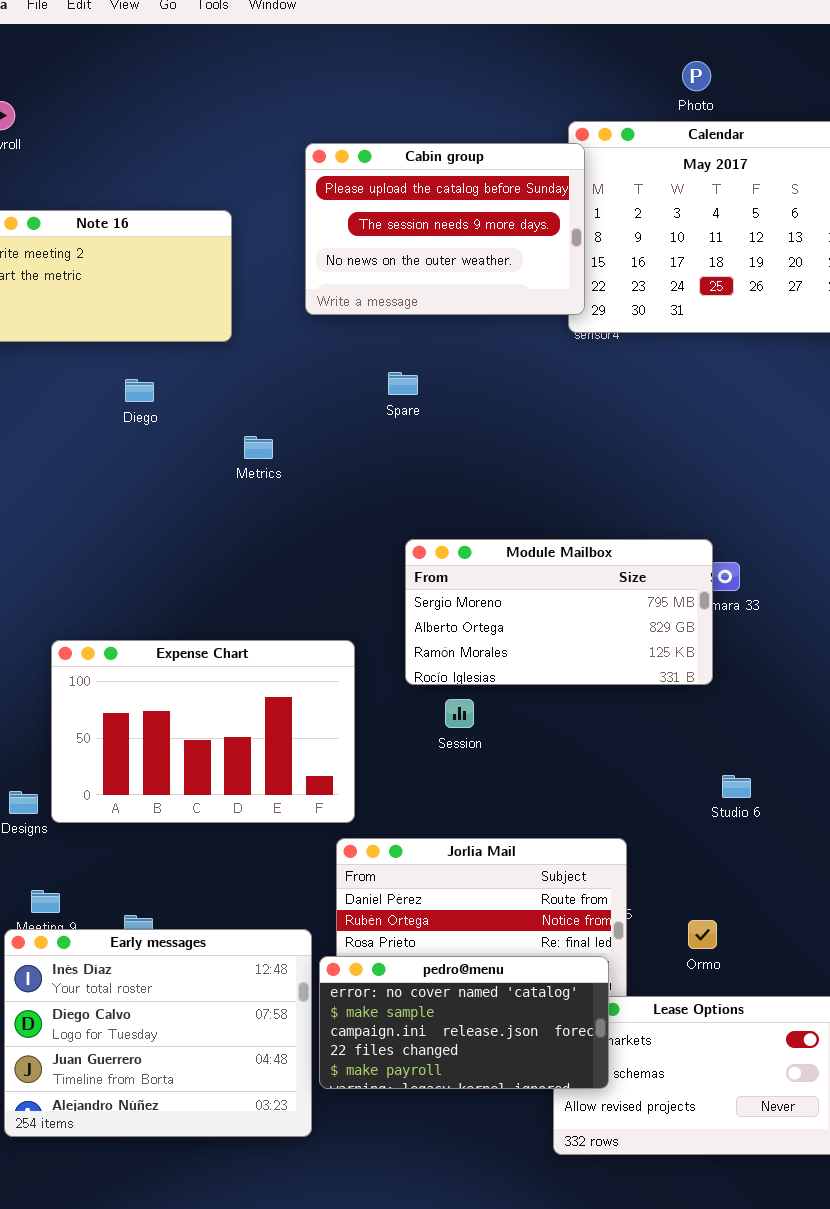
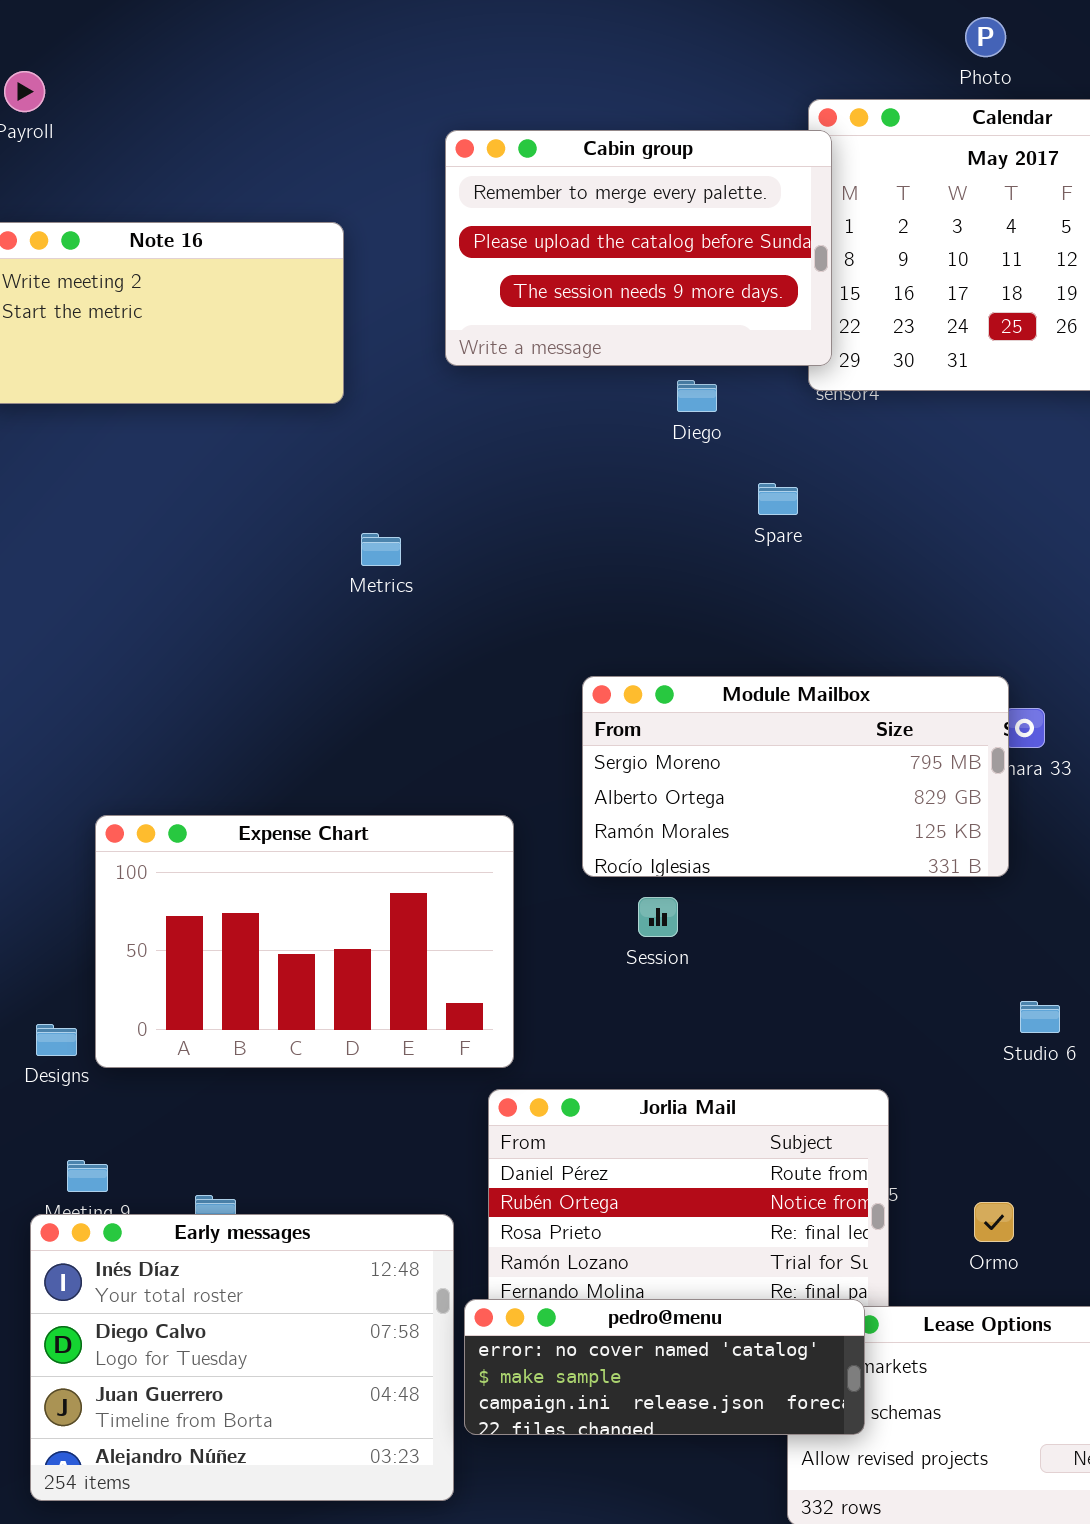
Cabin group: [305,143,585,315] -> [445,130,832,366], scrolled up 1 row
Spare: [388,372,418,395] -> [758,483,798,515], moved
Diego: [125,379,154,402] -> [677,380,717,412], moved
pedro@menu: [319,956,609,1089] -> [464,1299,865,1435], resized

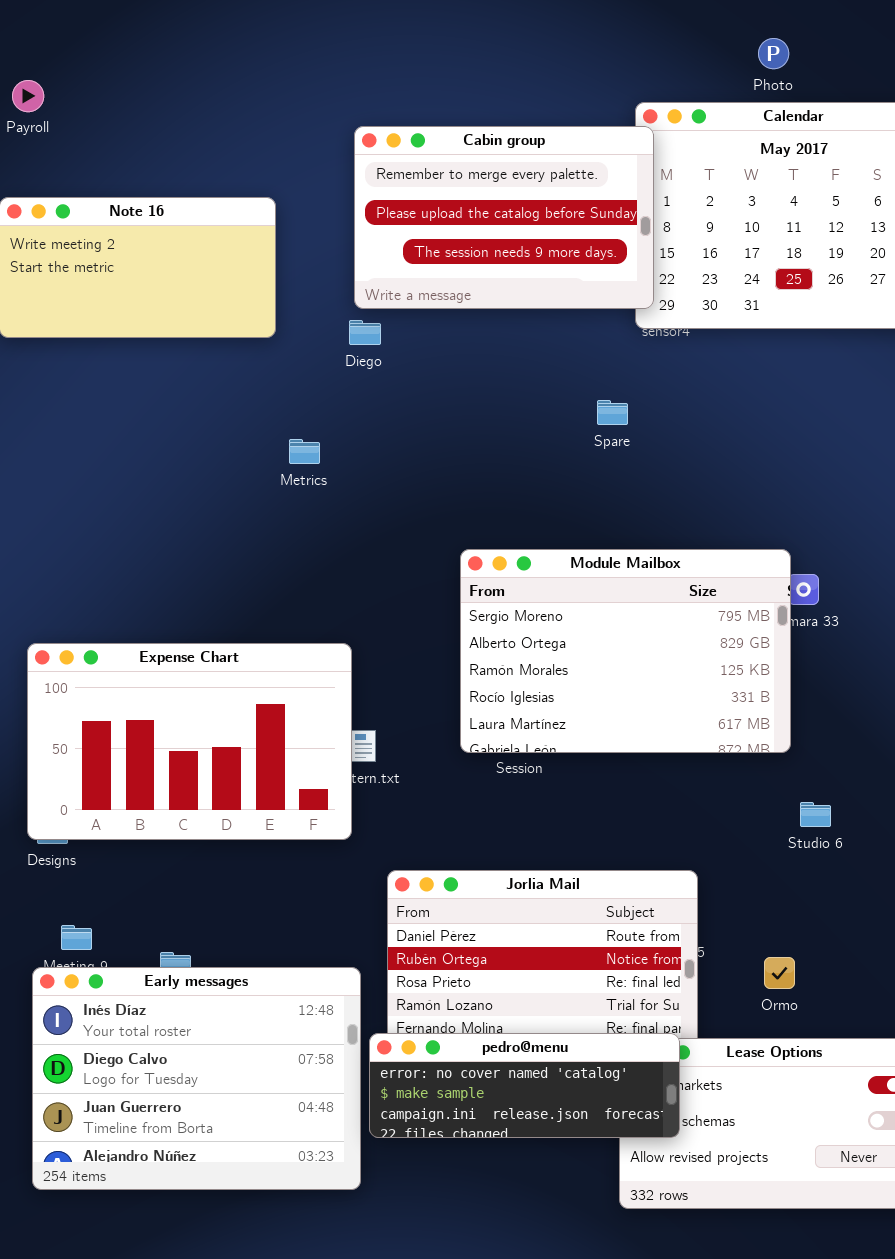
Diego: [677,380,717,412] -> [349,320,381,345], moved
Module Mailbox: [582,676,1009,877] -> [460,549,791,753], resized
Expense Chart: [95,815,514,1068] -> [27,643,352,840], moved

